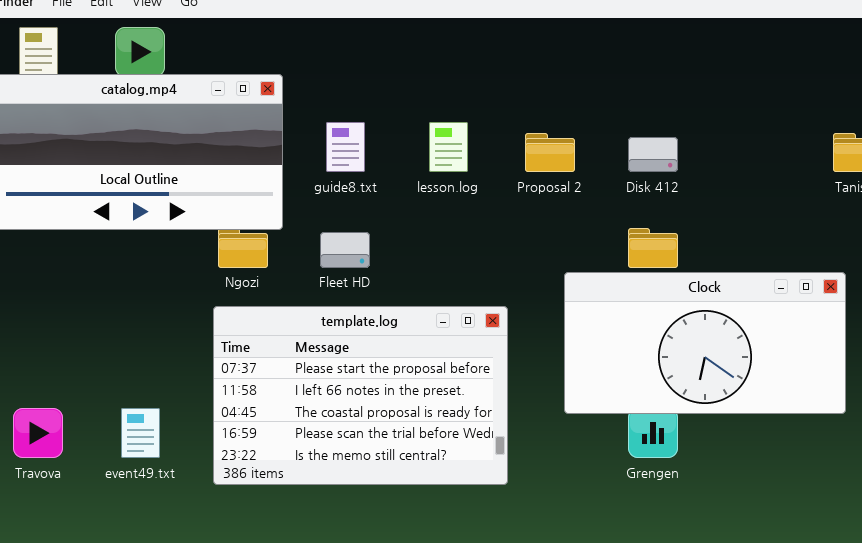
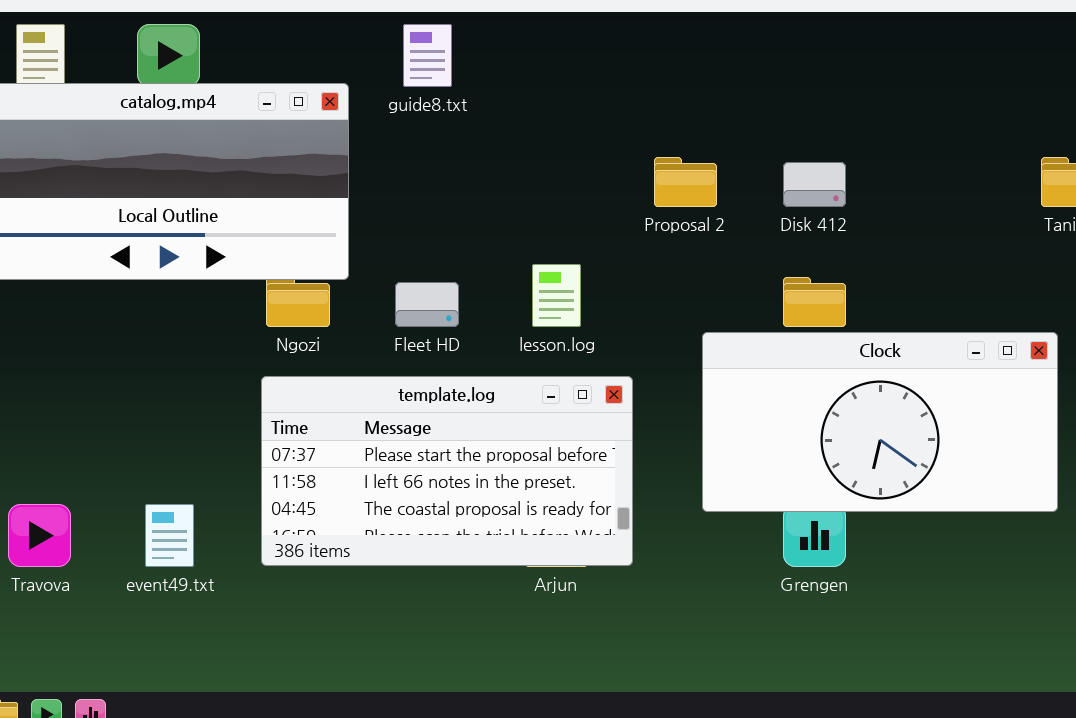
guide8.txt: [326,122,365,172] -> [403,24,452,87], moved
lesson.log: [429,122,468,172] -> [532,264,581,327], moved
template.log: [213,306,508,485] -> [261,376,633,566], resized

